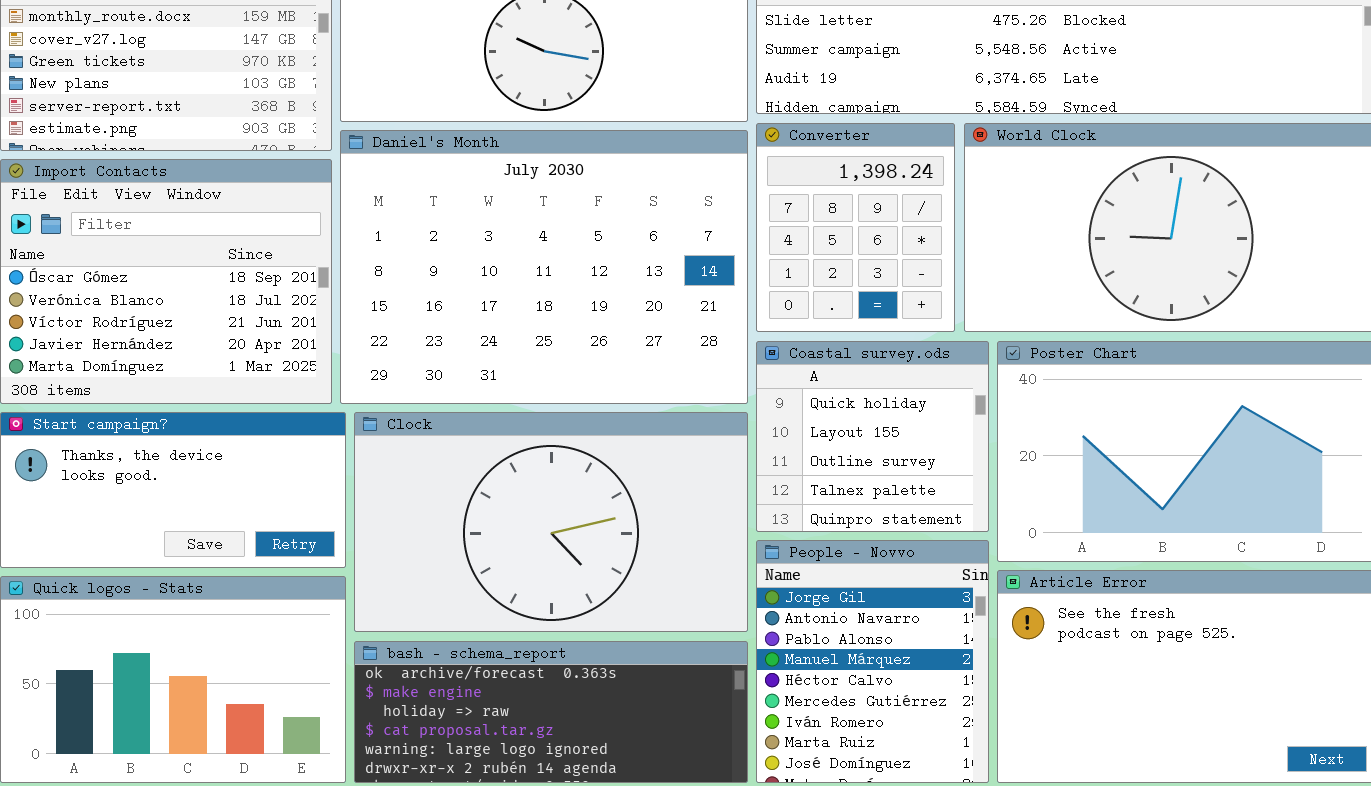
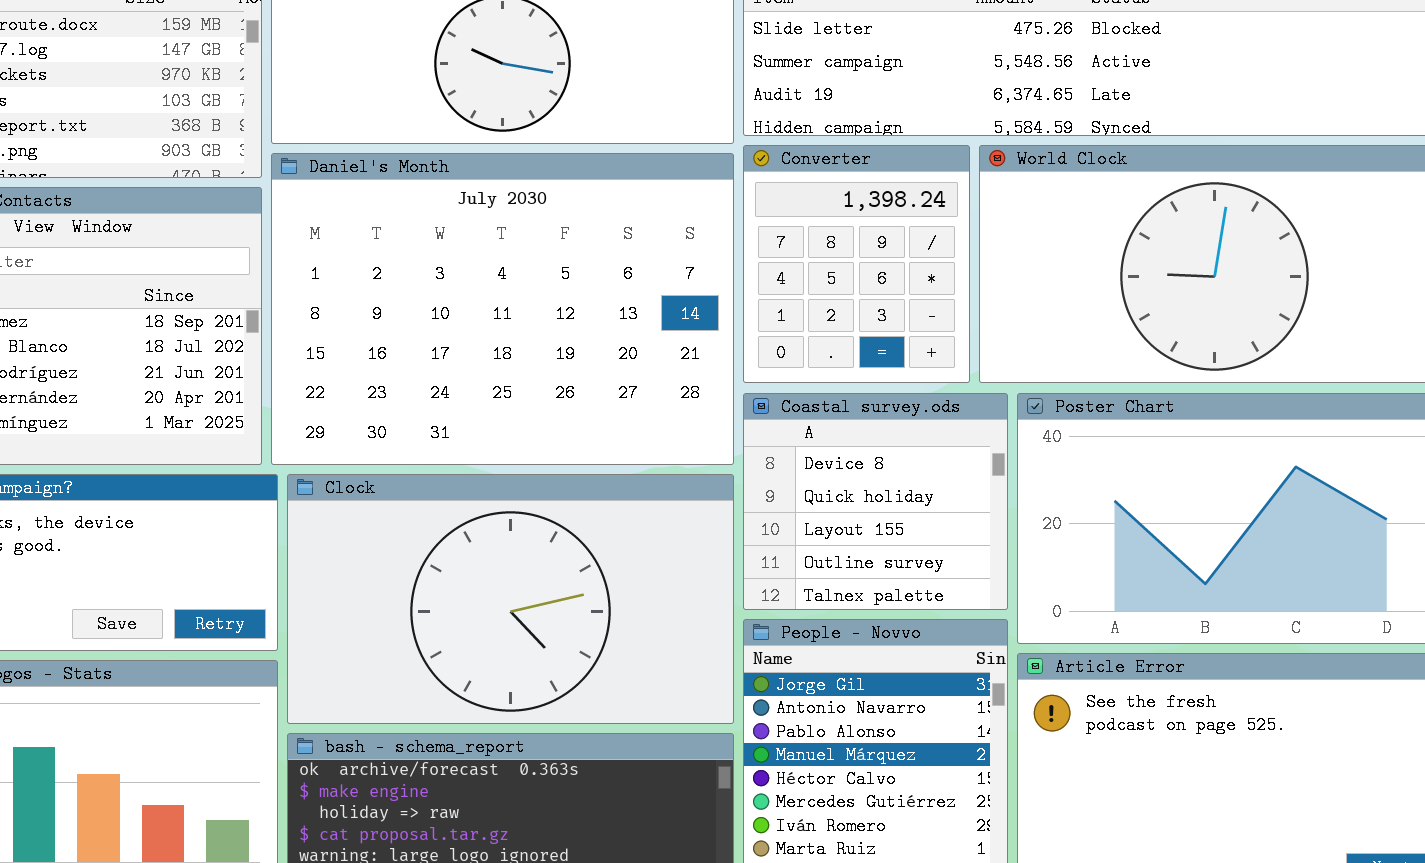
Coastal survey.ods: [756,341,989,532] -> [743,393,1008,610], scrolled up 1 row

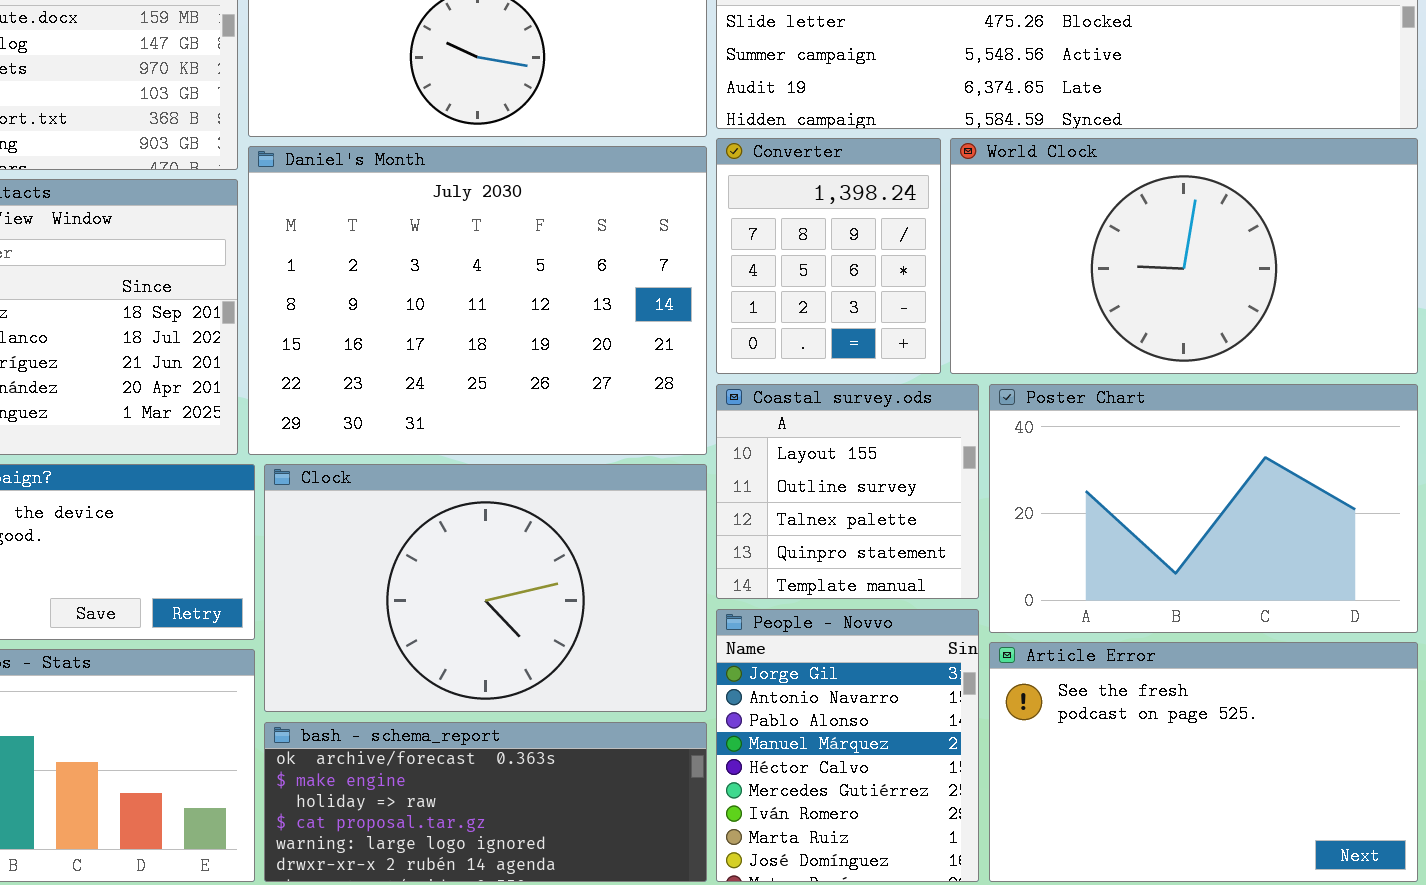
Coastal survey.ods: [743,393,1008,610] -> [716,384,979,599], scrolled down 2 rows

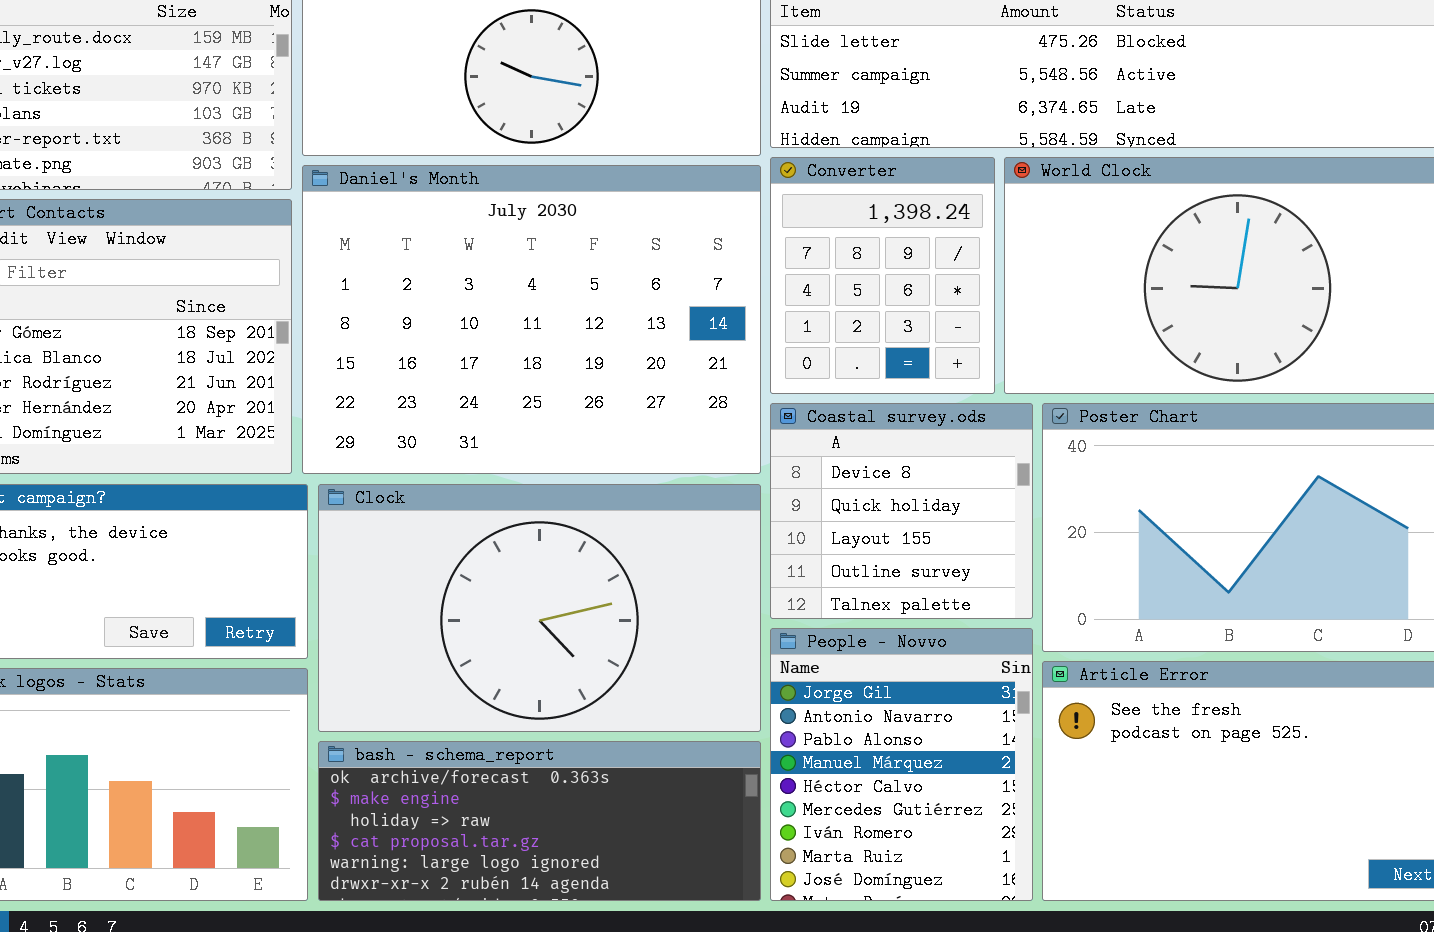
Coastal survey.ods: [716,384,979,599] -> [770,403,1033,619], scrolled up 2 rows

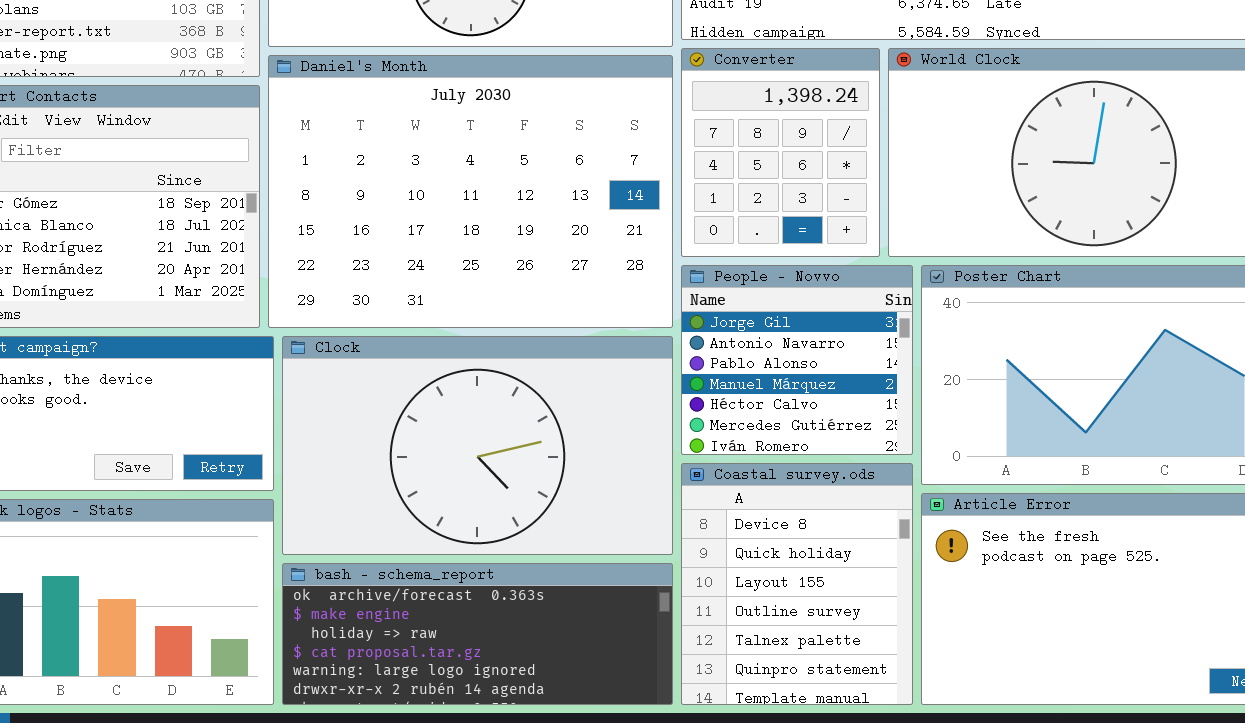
Coastal survey.ods: [770,403,1033,619] -> [681,463,913,705], moved, resized
People - Novvo: [770,628,1033,901] -> [681,265,913,455], moved, resized

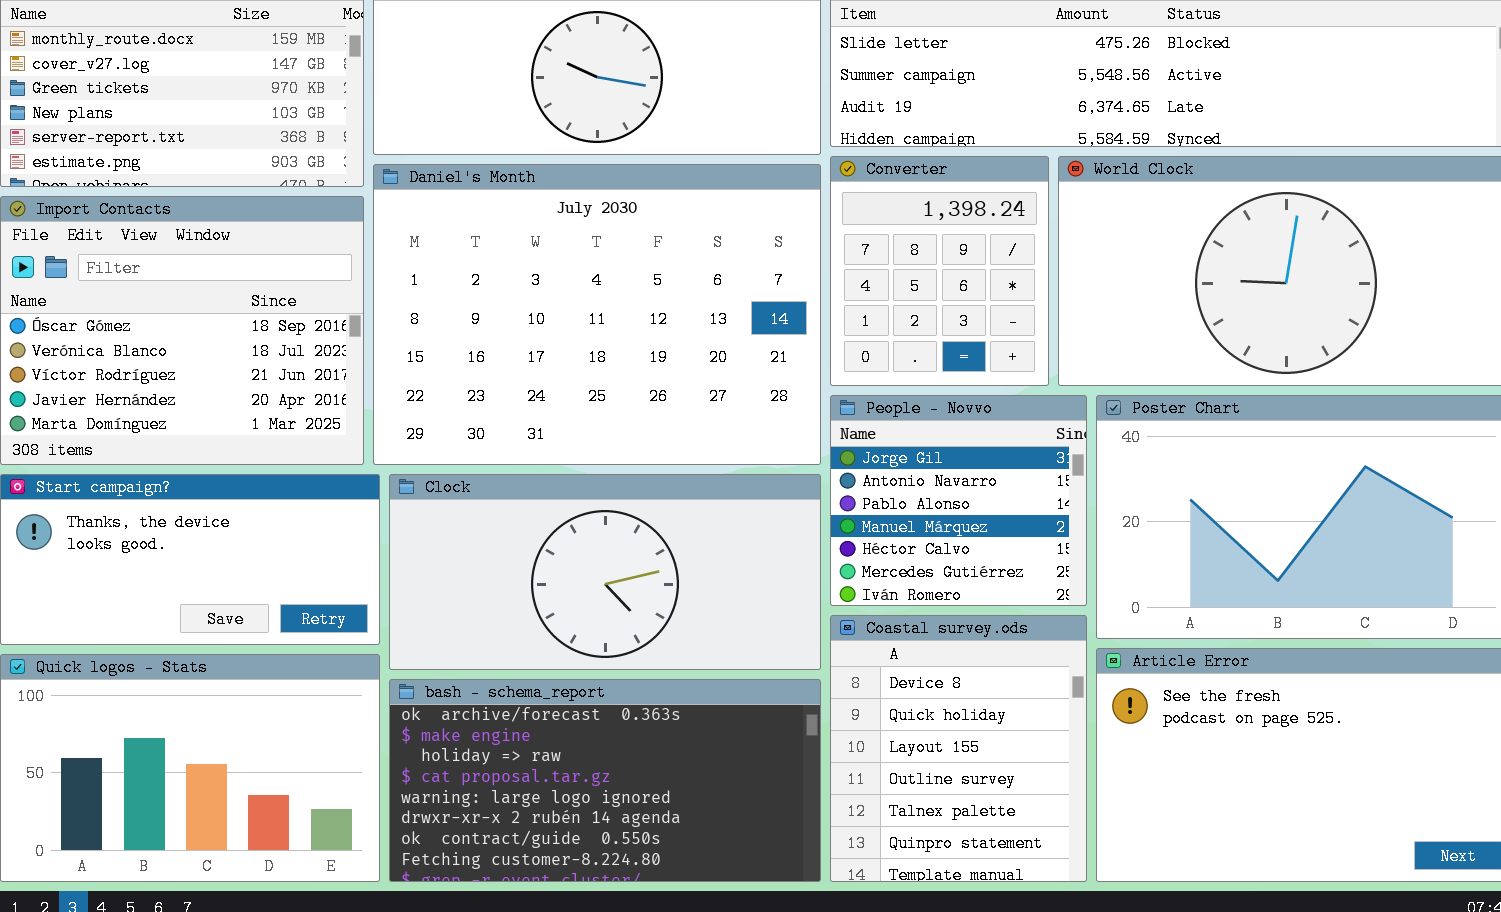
Clock: [282,336,673,555] -> [389,474,821,670], resized
bash - schema_report: [282,563,673,705] -> [389,679,821,882], resized

